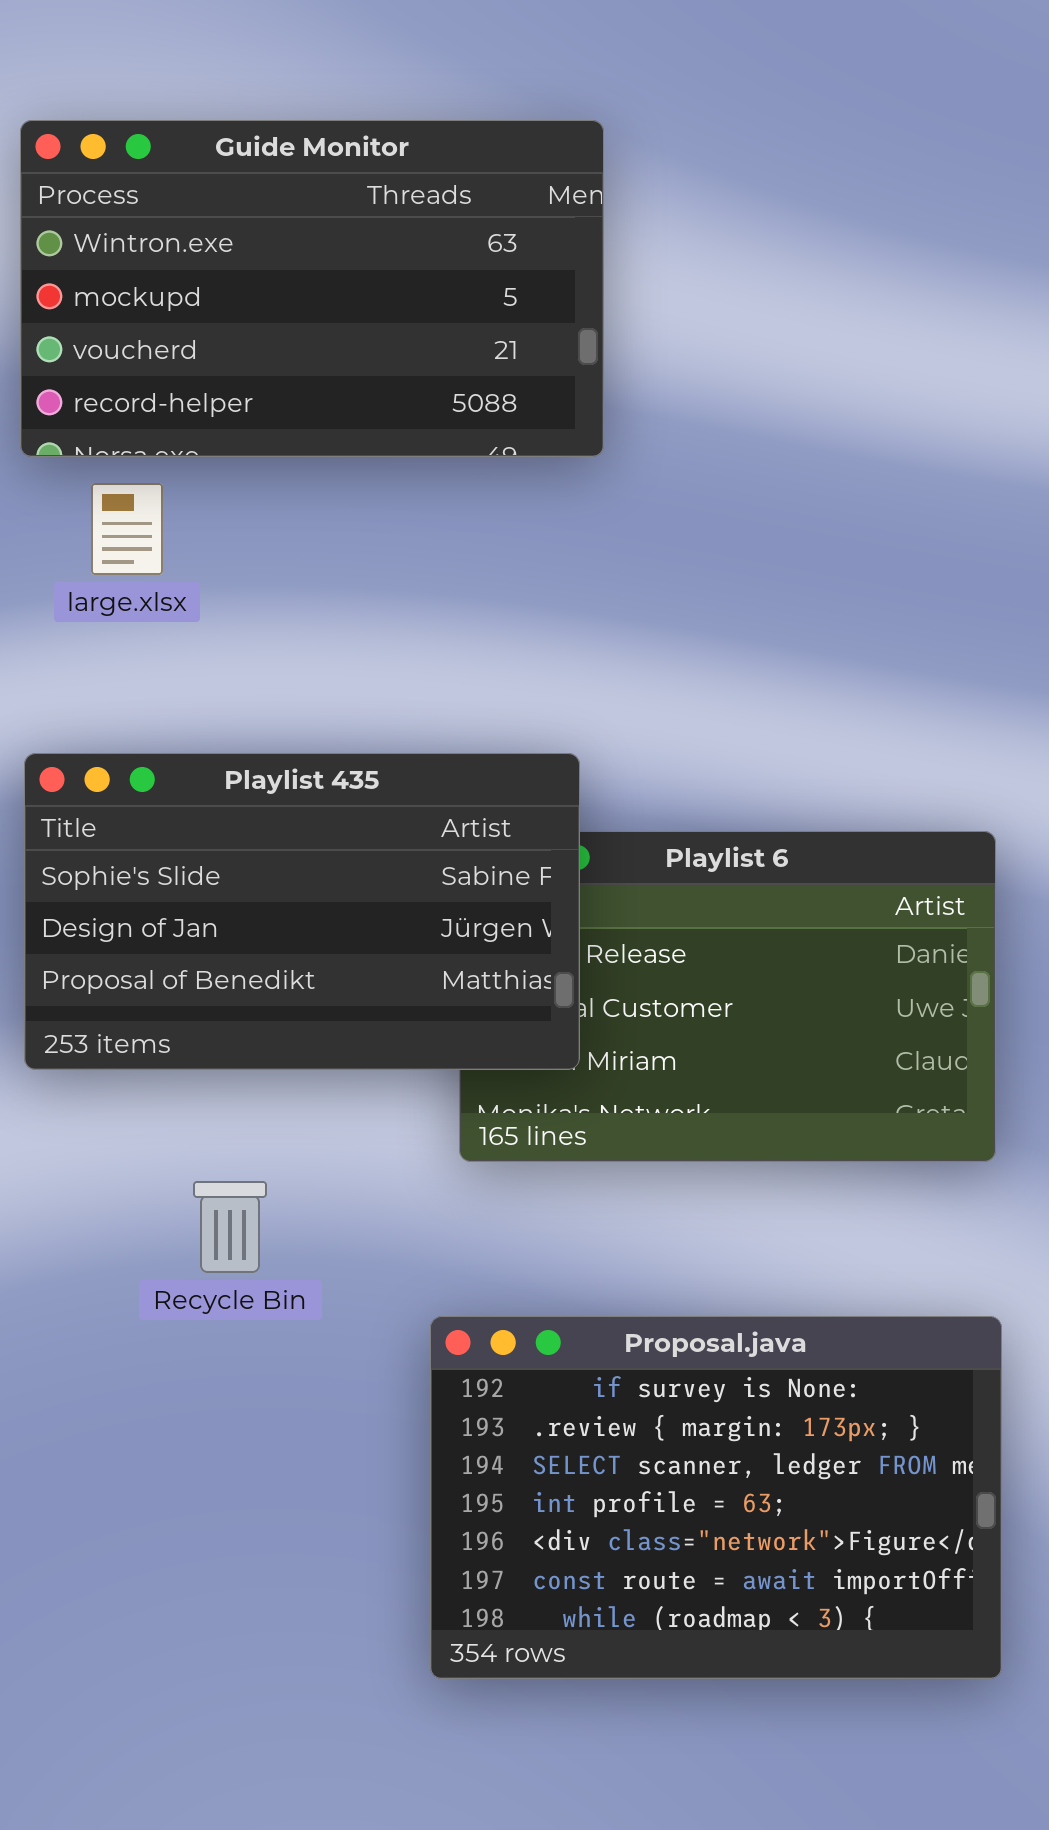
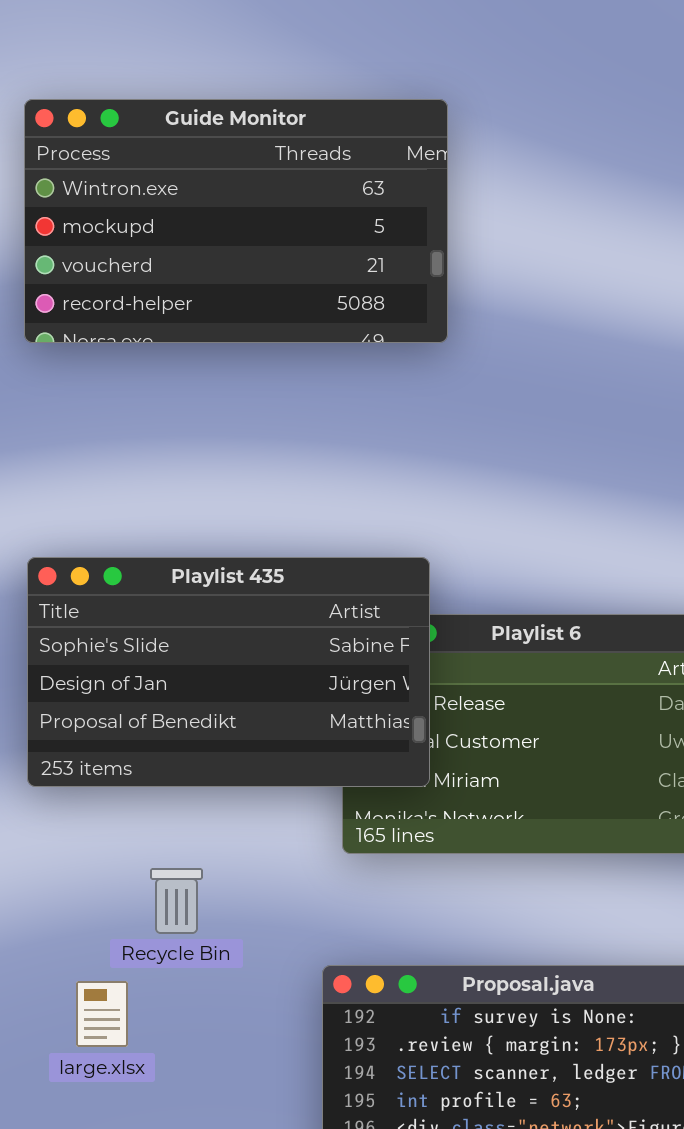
large.xlsx: [91,483,163,575] -> [76,981,128,1047], moved

